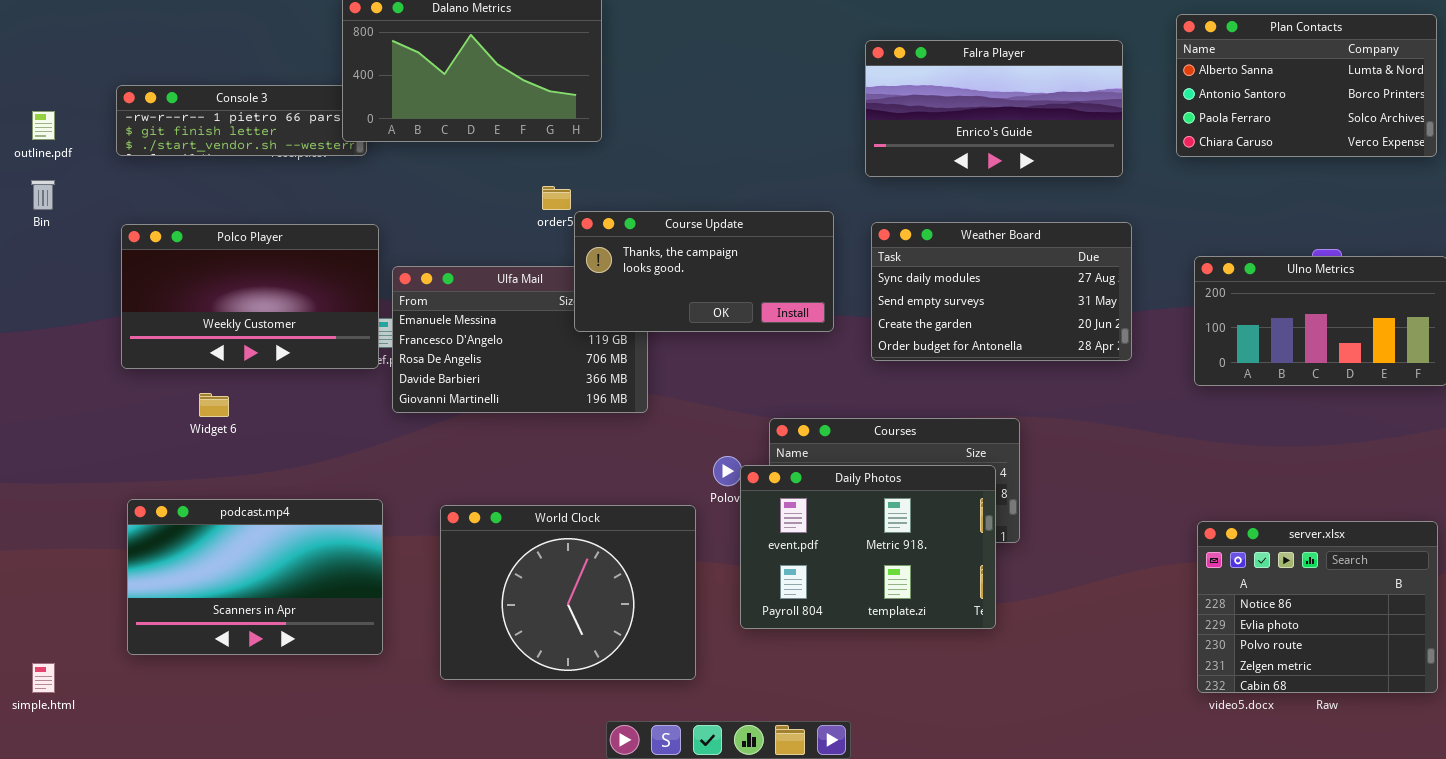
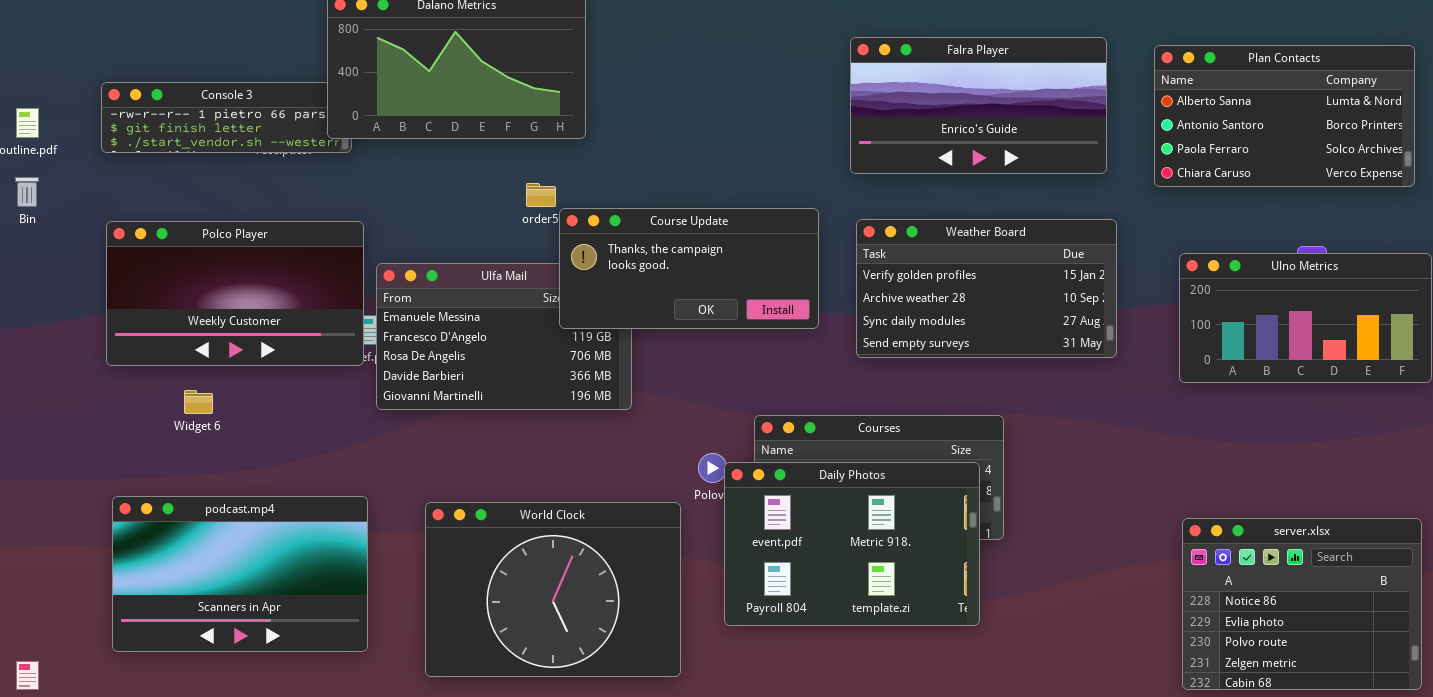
Plan Contacts: [1176,14,1437,157] -> [1154,45,1415,187], moved
Weather Board: [871,222,1132,361] -> [856,219,1117,358], scrolled up 2 rows

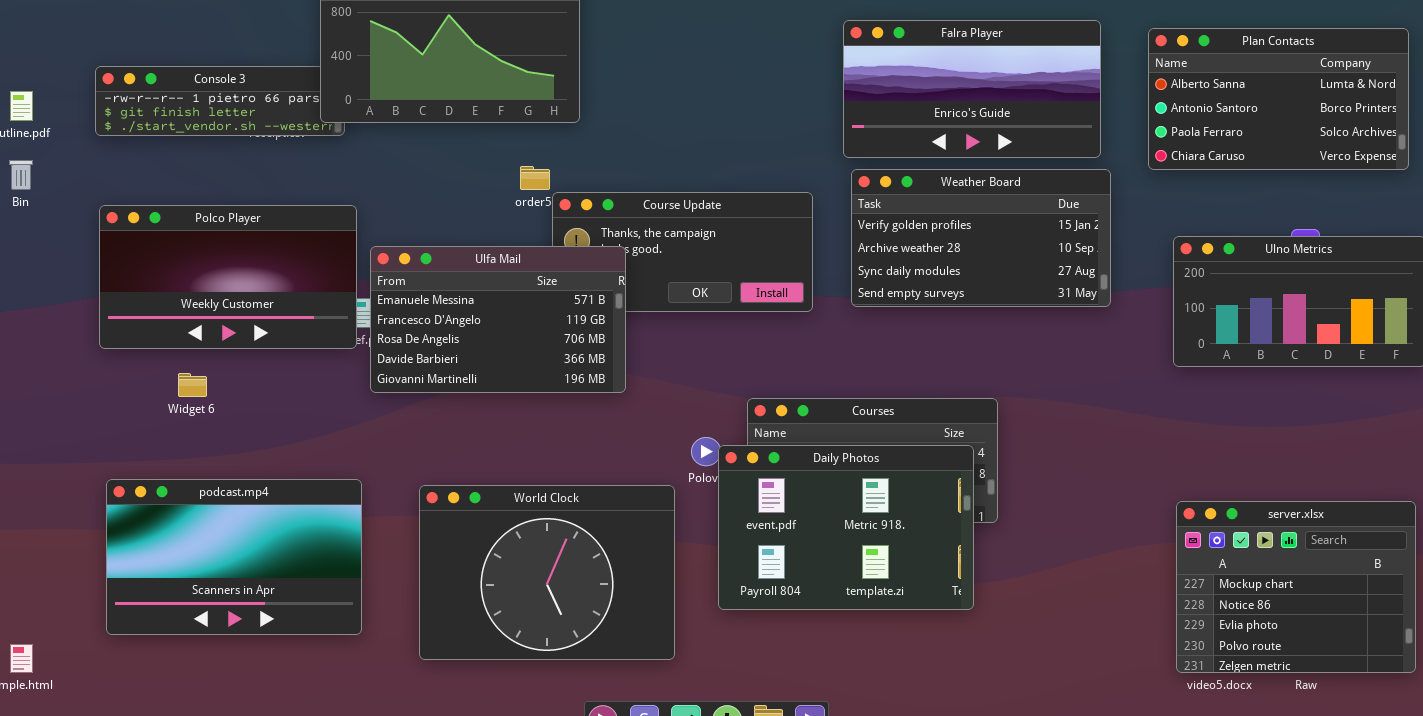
Weather Board: [856,219,1117,358] -> [851,169,1111,307], moved
Ulfa Mail: [376,263,632,410] -> [370,246,626,393], raised
server.xlsx: [1182,518,1422,690] -> [1176,501,1416,673], scrolled up 1 row

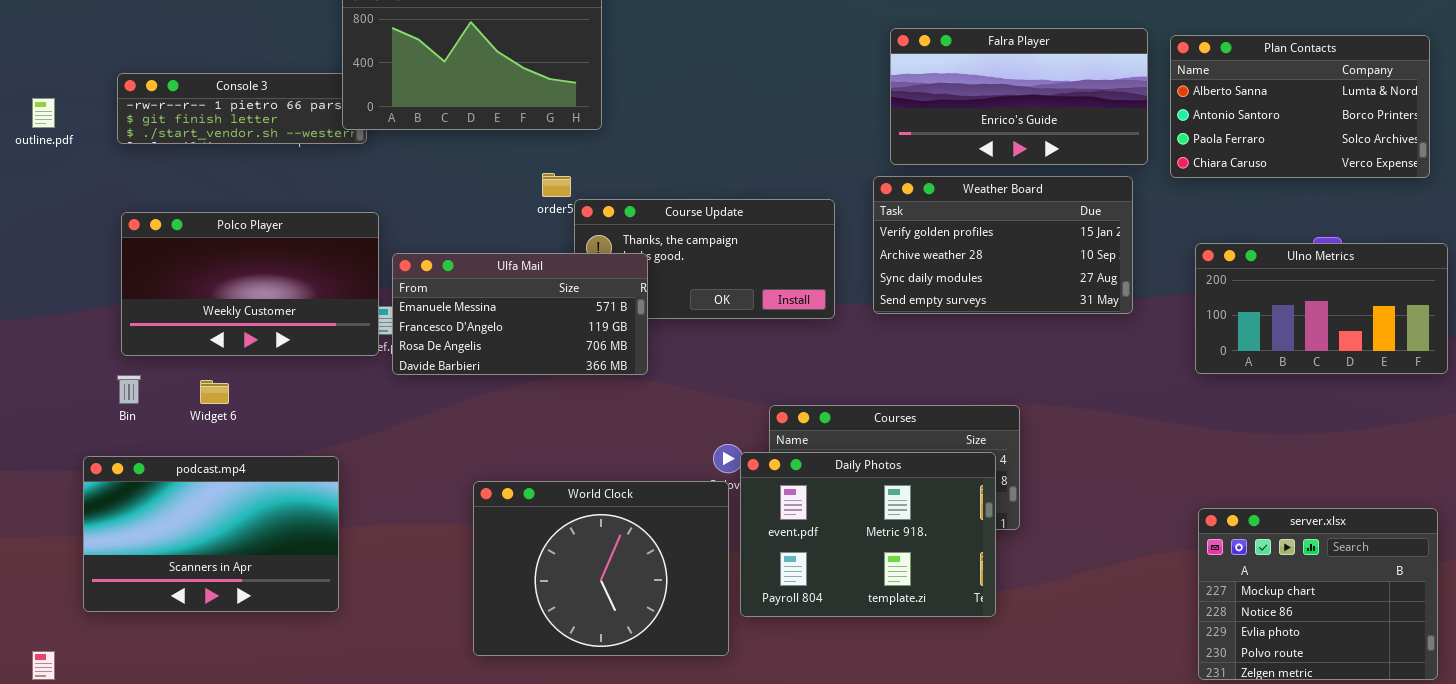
Falra Player: [843,20,1101,158] -> [890,28,1148,165], moved
Bin: [9,160,33,190] -> [117,375,141,404], moved
Ulfa Mail: [370,246,626,393] -> [392,253,648,375], resized
podcast.mp4: [106,479,362,635] -> [83,456,339,612], moved
World Clock: [419,485,675,660] -> [473,481,729,656], moved

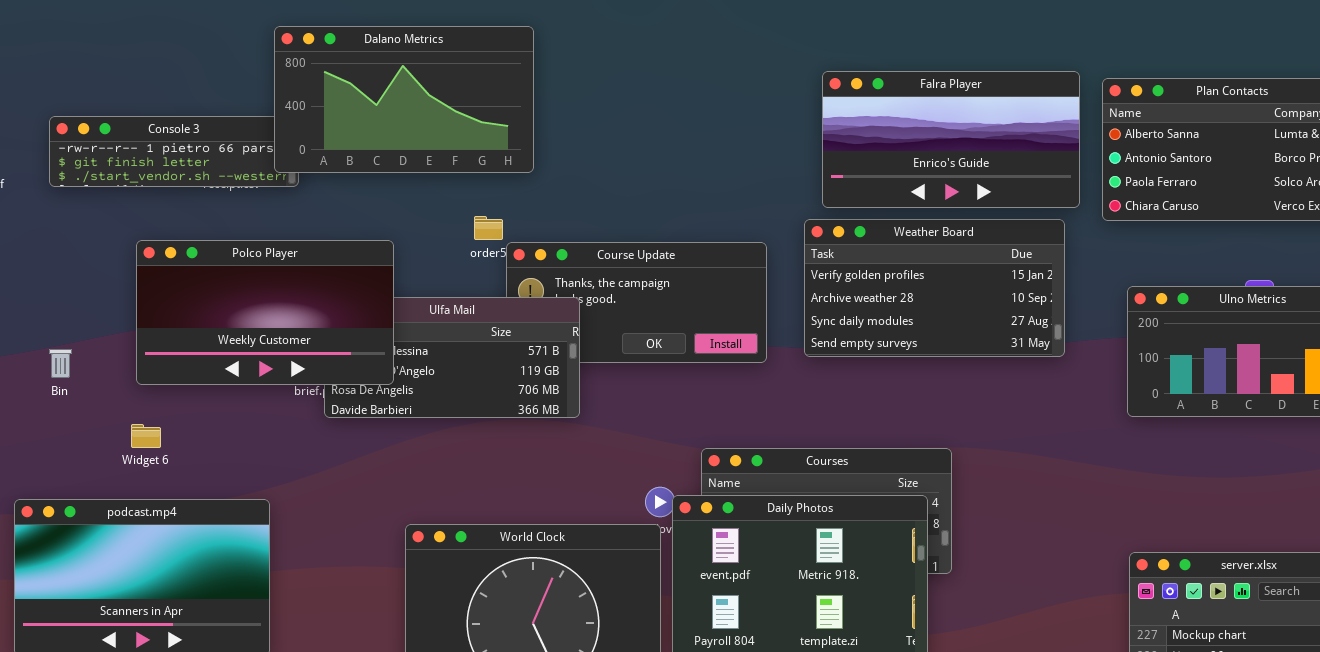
Polco Player: [121,212,379,356] -> [136,240,394,385], moved
Bin: [117,375,141,404] -> [49,349,72,378], moved

